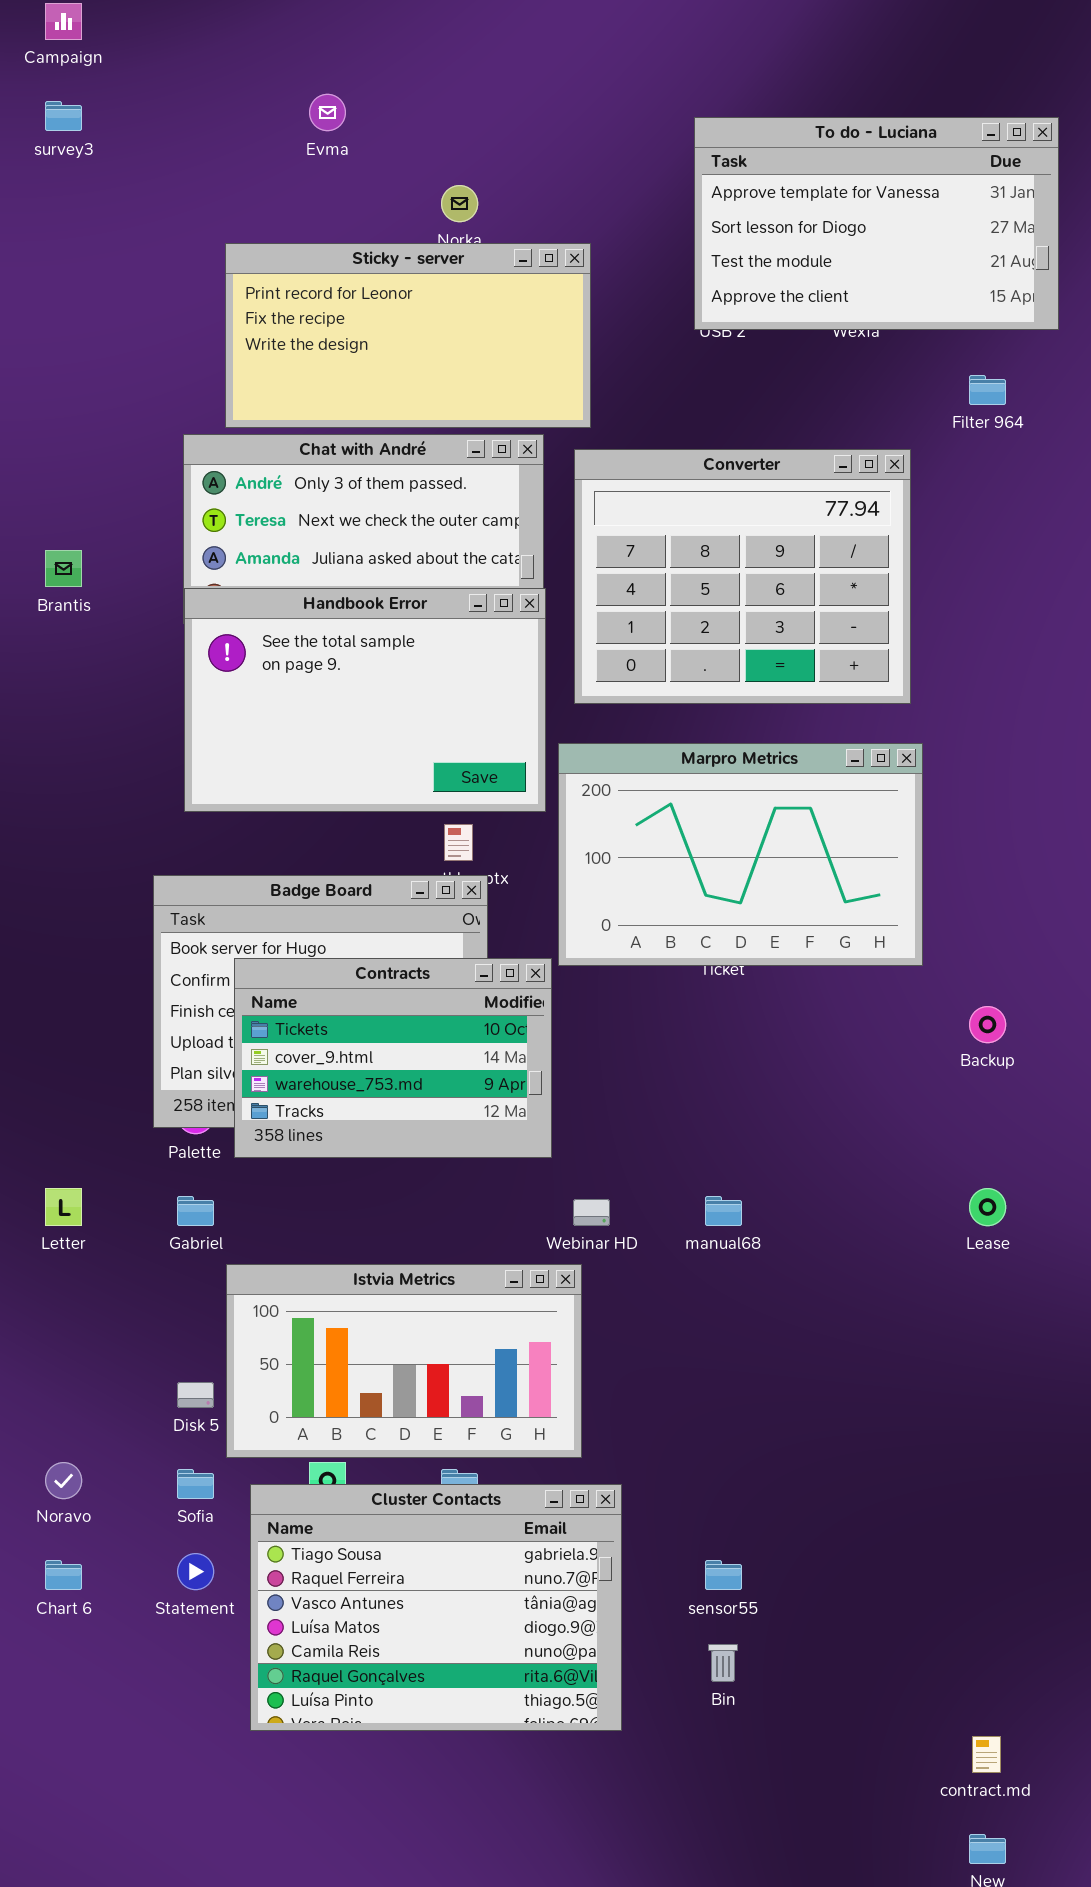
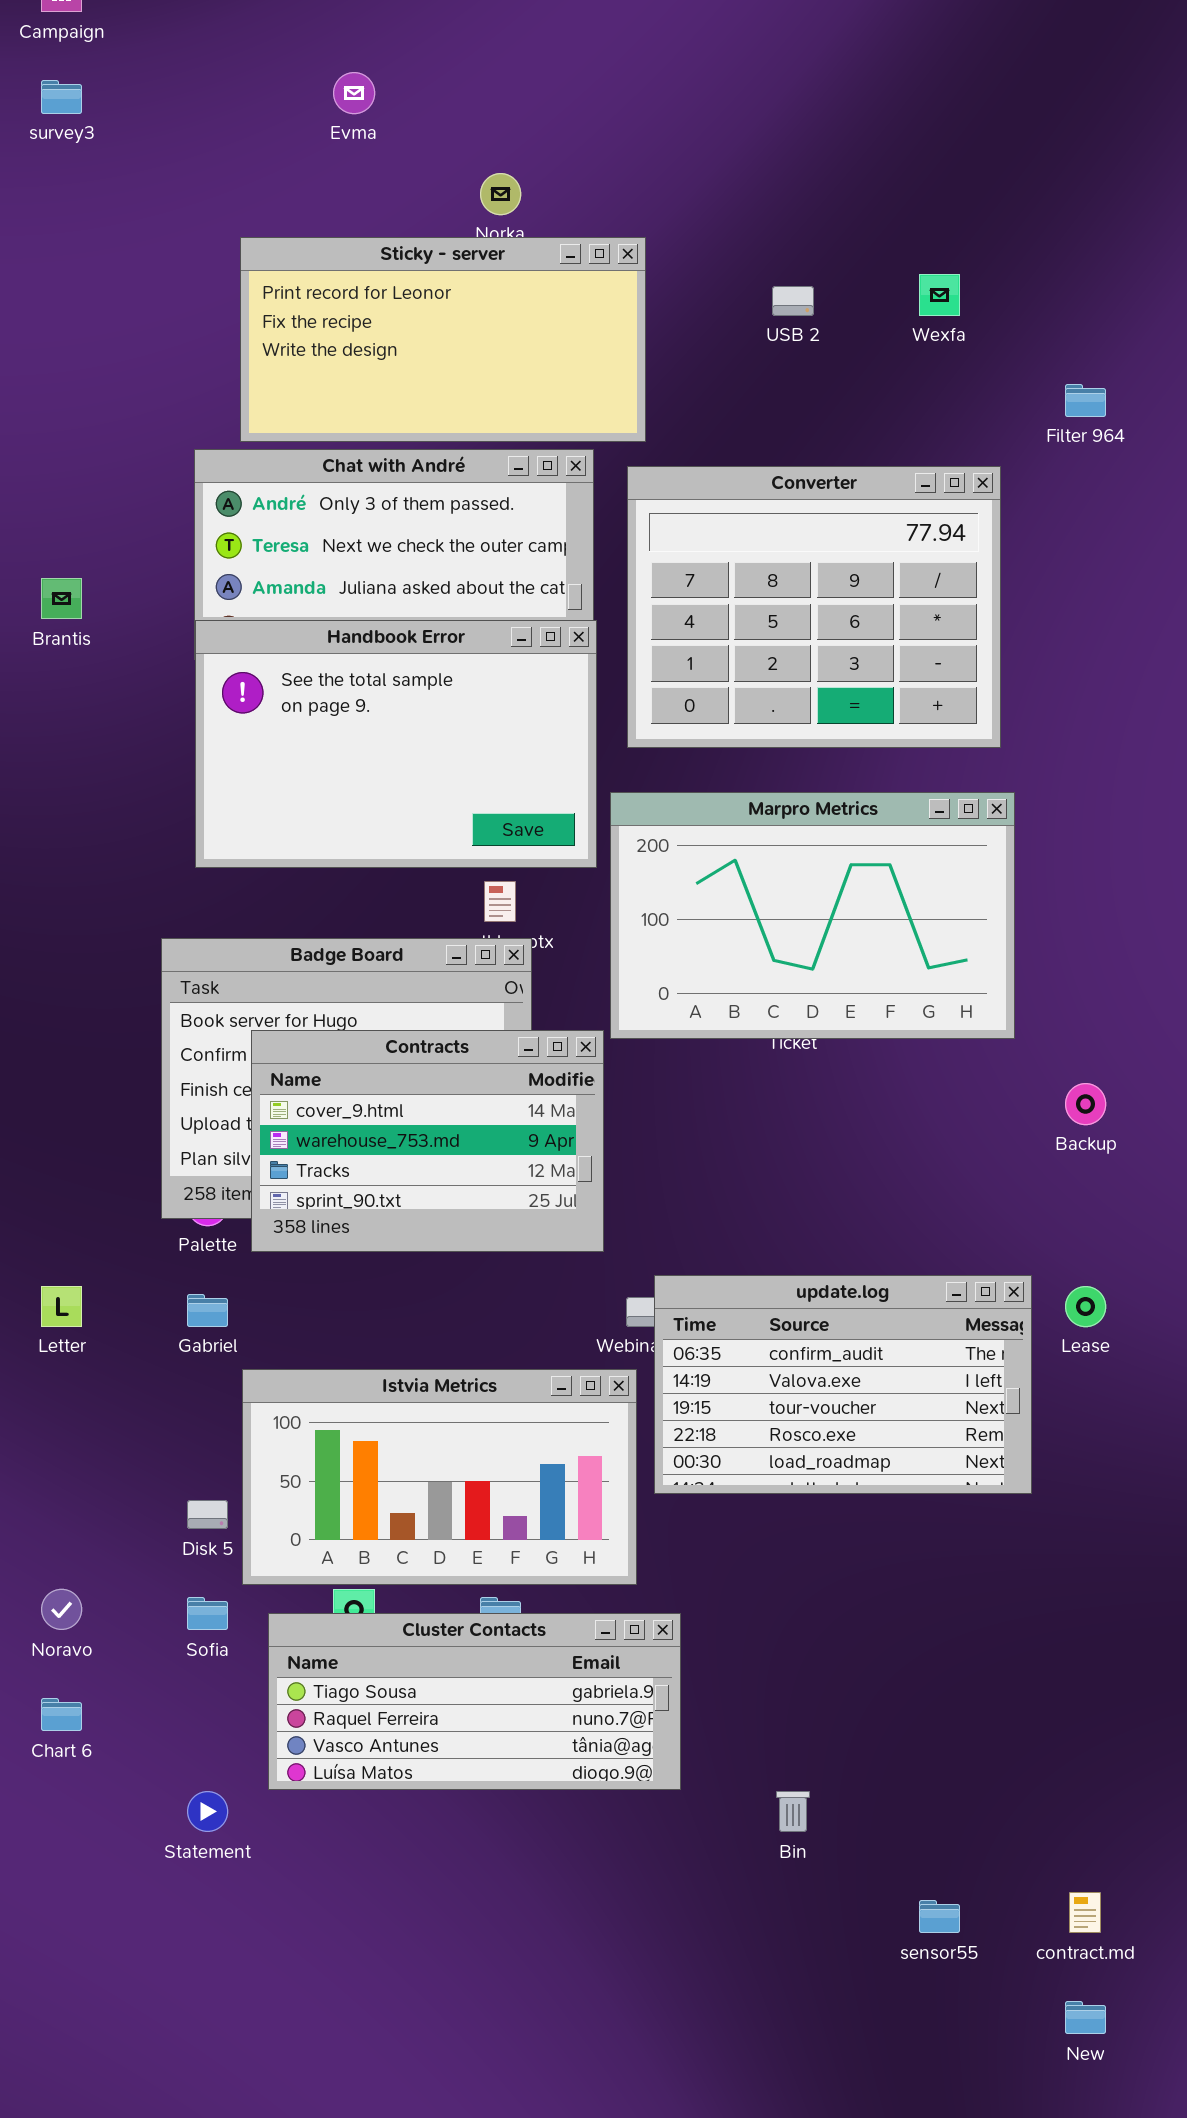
To do - Luciana: [694,117,1059,330] -> none, closed
Contracts: [234,958,552,1158] -> [251,1030,604,1252], scrolled down 1 row
update.log: none -> [654,1275,1032,1494], opened
Cluster Contacts: [250,1484,622,1731] -> [268,1613,681,1790], resized
Statement: [177,1553,214,1590] -> [187,1791,228,1832], moved
sensor55: [705,1560,742,1590] -> [919,1900,960,1933], moved

